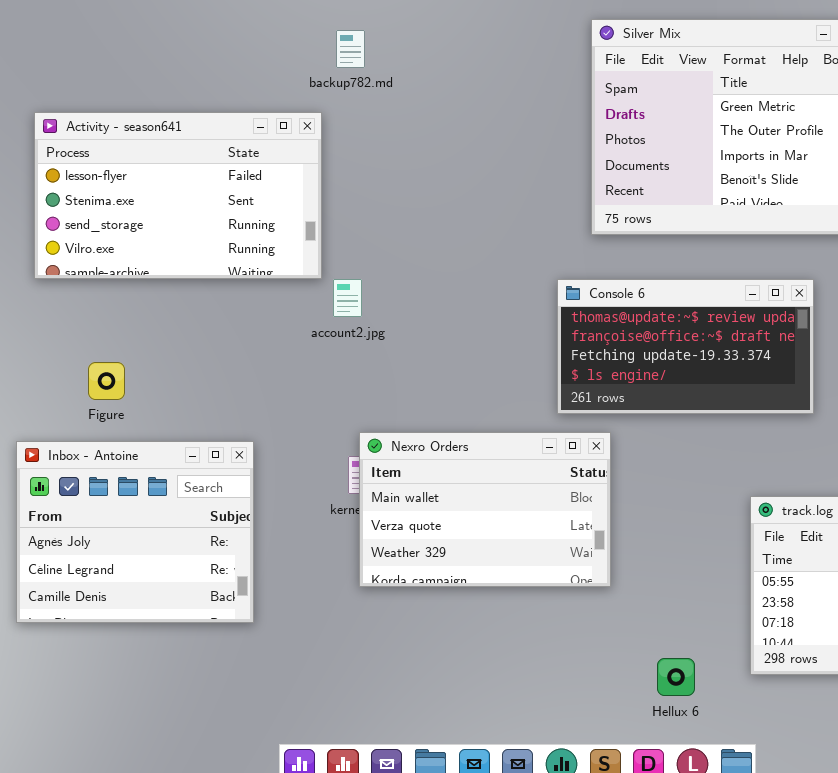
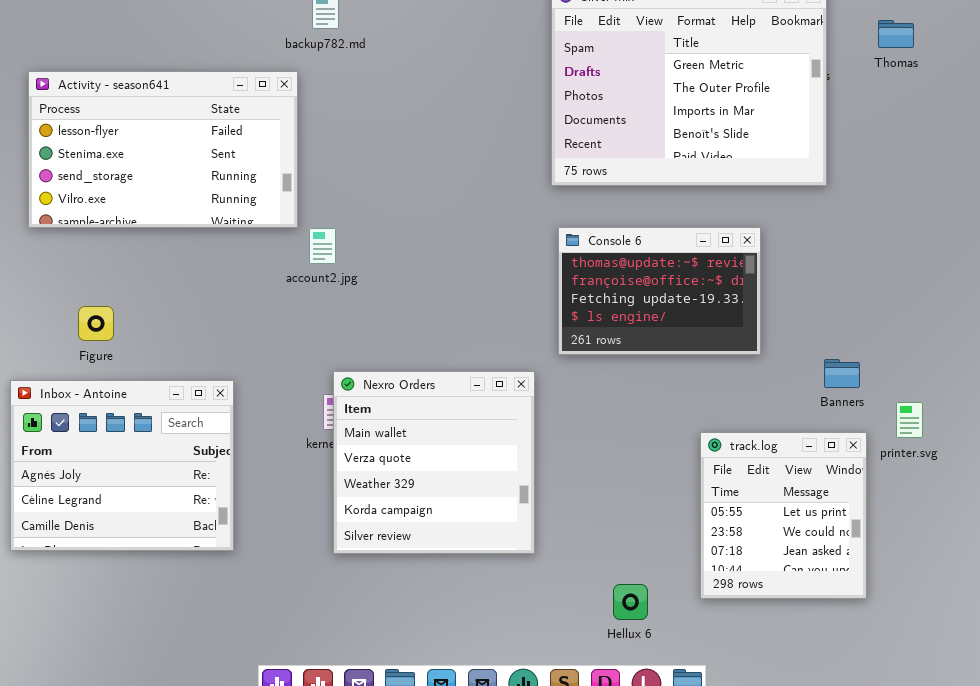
Console 6: [557,279,814,414] -> [558,227,761,355], resized
Nexro Orders: [359,432,611,587] -> [333,371,535,554], resized

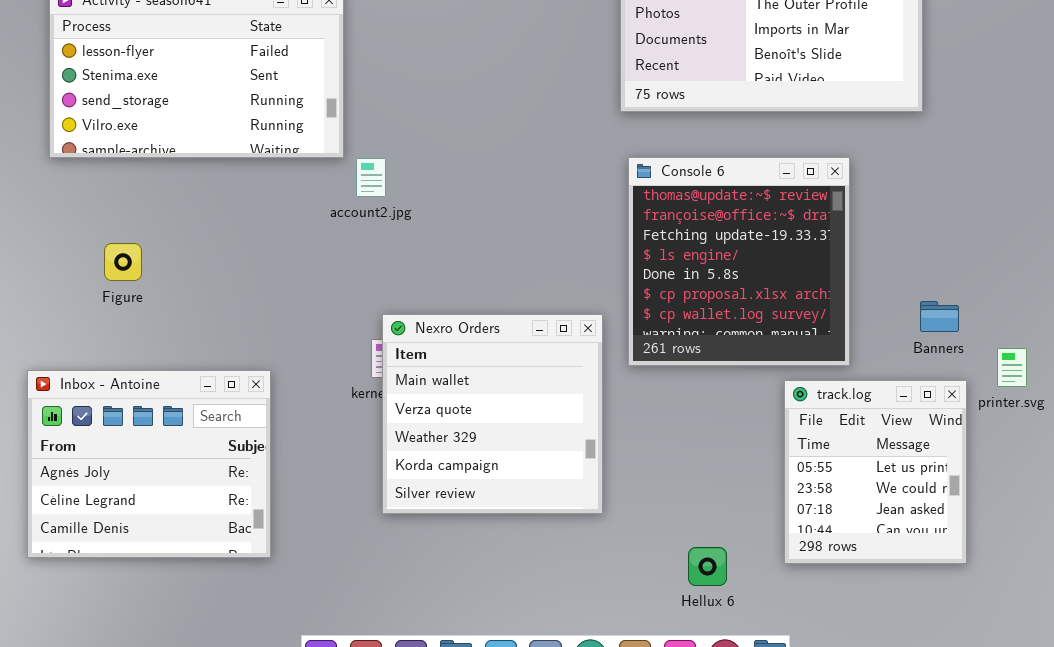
Console 6: [558,227,761,355] -> [628,157,850,366], resized
Inbox - Antoine: [10,380,234,551] -> [27,370,271,558], moved

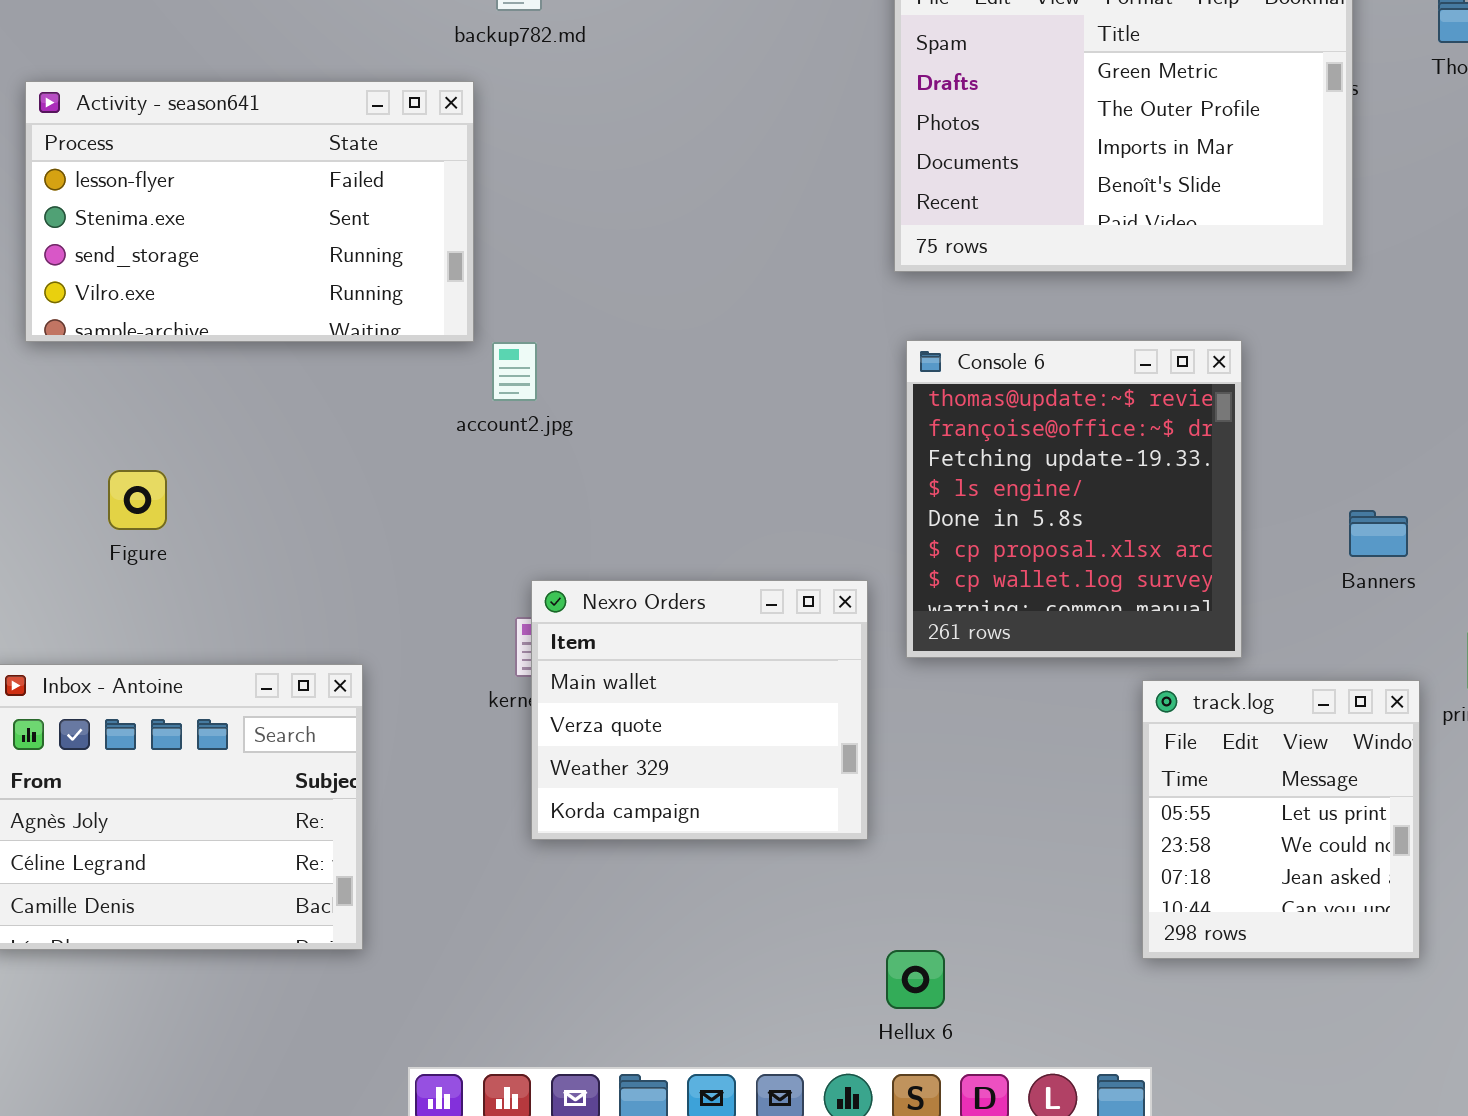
Banners: [920,301,959,332] -> [1349,510,1408,557], moved
Nexro Orders: [382,314,603,514] -> [531,580,868,840], resized
Hellux 6: [688,547,727,586] -> [886,950,945,1009], moved

